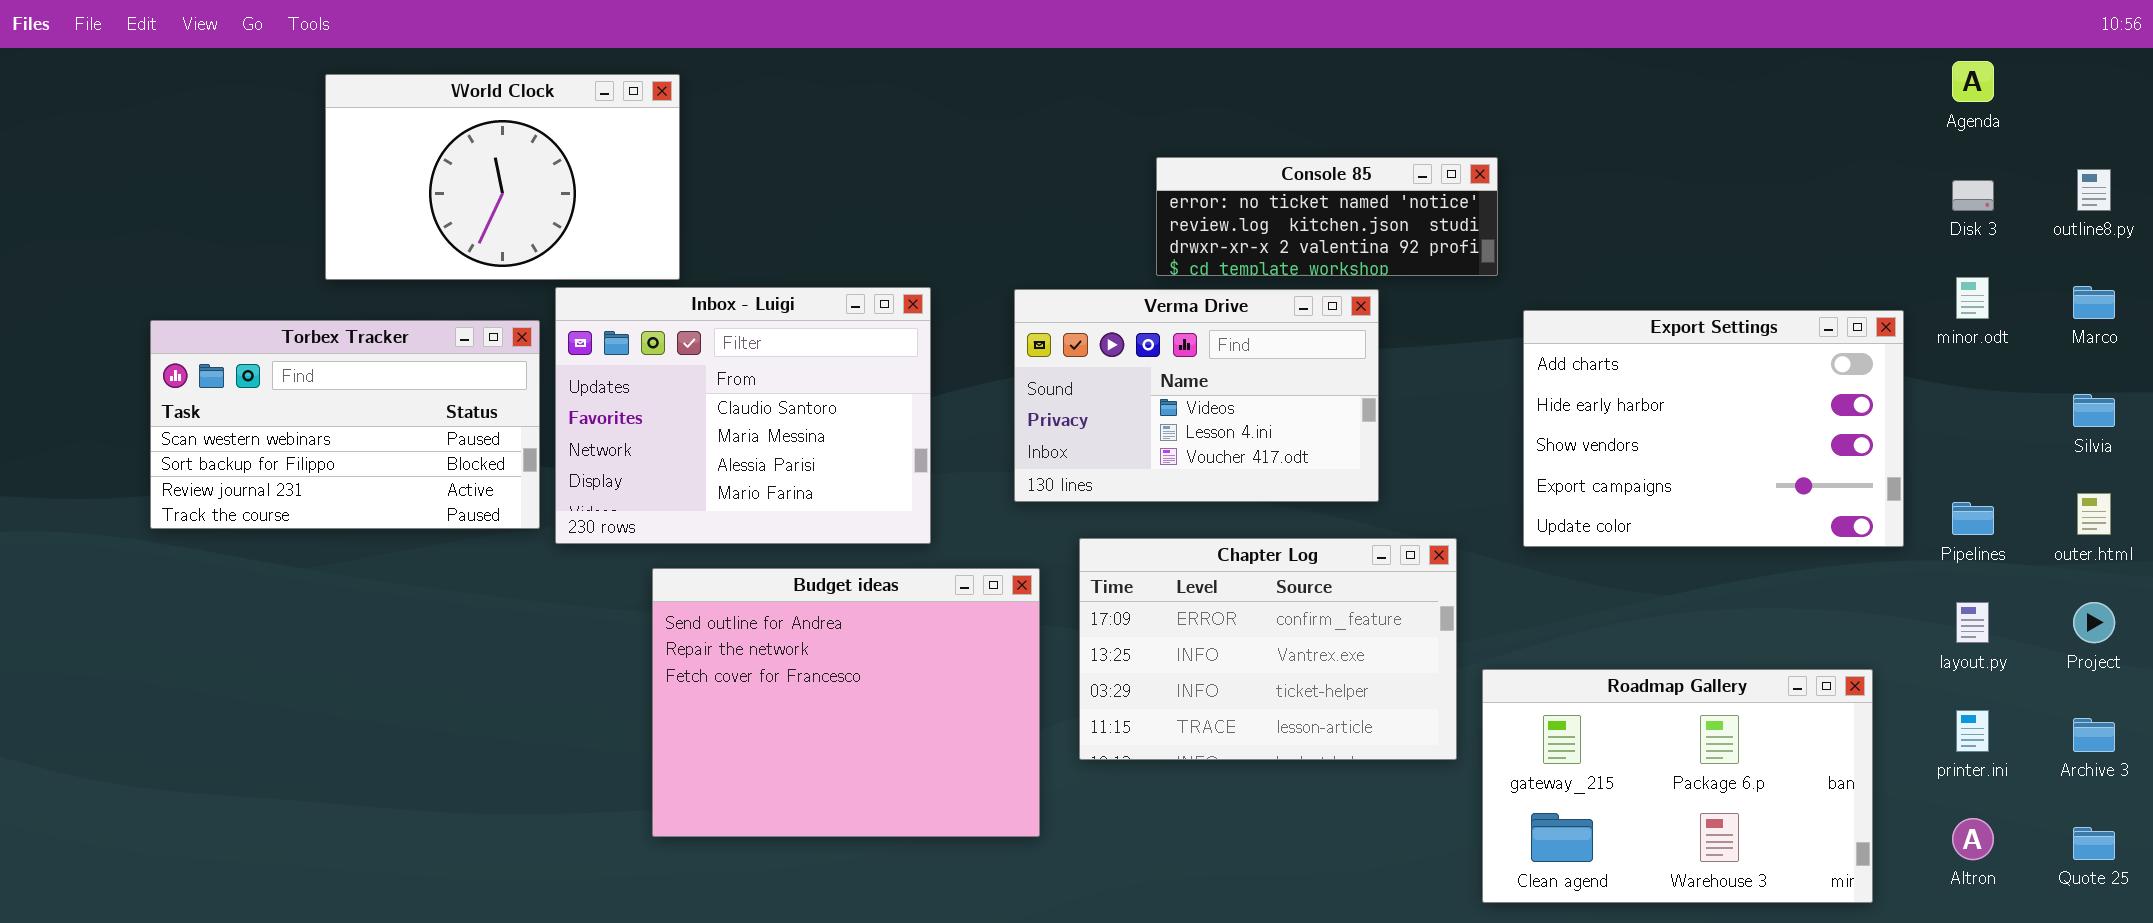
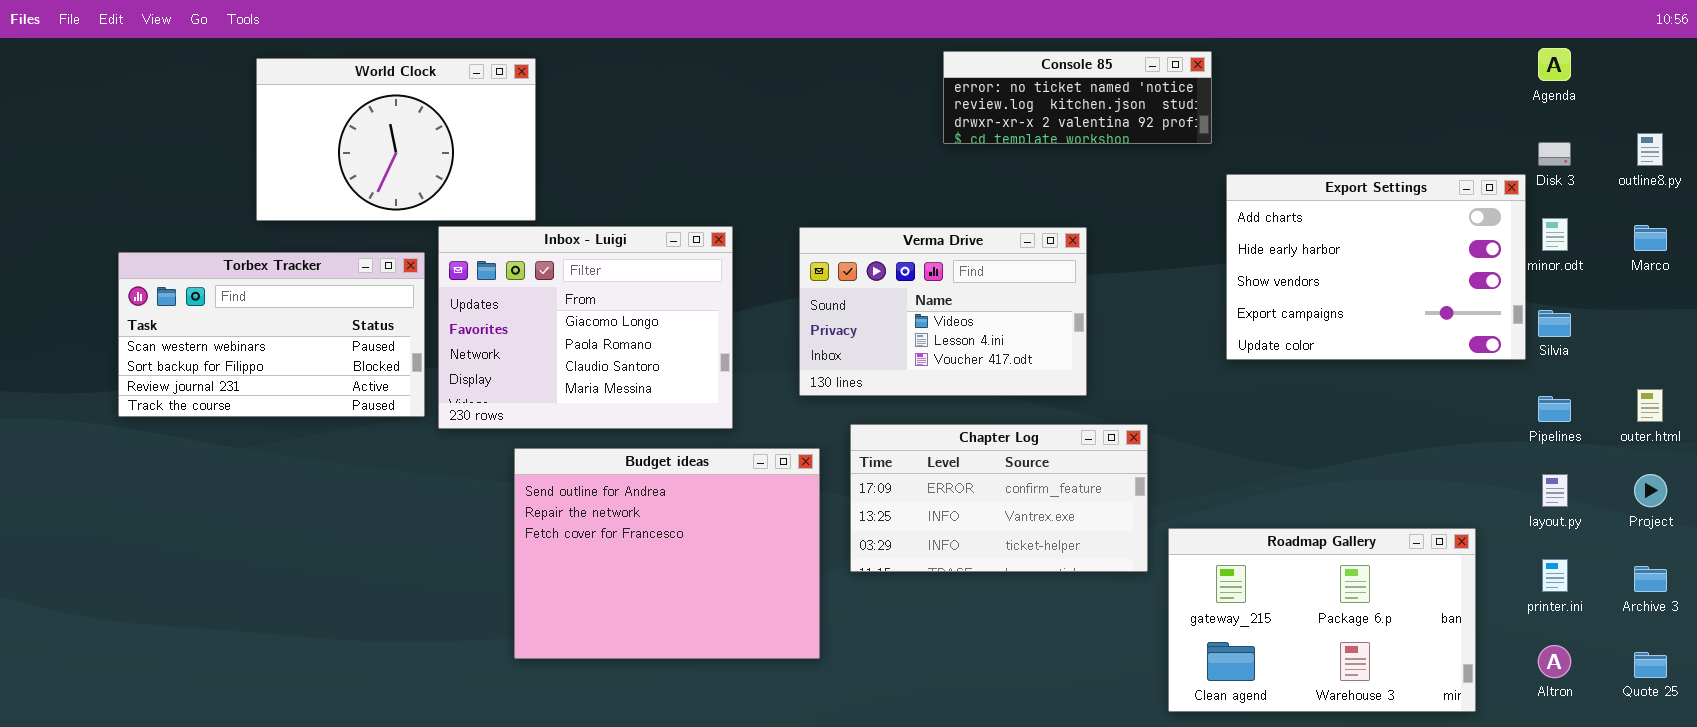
Console 85: [1156,157,1498,276] -> [943,51,1212,144], moved
Inbox - Luigi: [555,287,931,544] -> [438,226,733,429], scrolled up 2 rows
Export Settings: [1523,310,1904,547] -> [1226,174,1526,360], moved
Silvia: [2073,394,2115,427] -> [1538,310,1571,337], moved
Chapter Log: [1079,538,1457,760] -> [850,424,1148,572], resized

